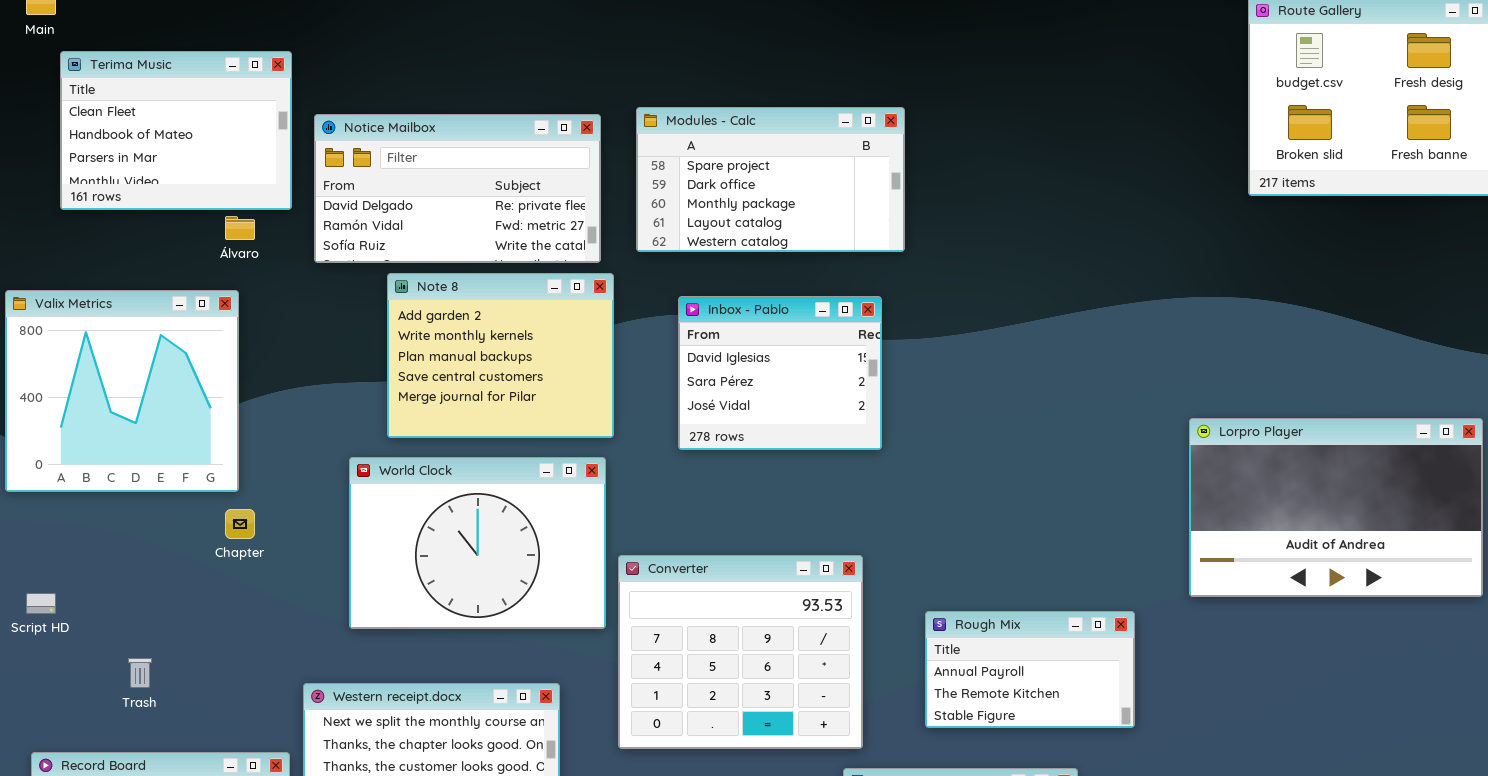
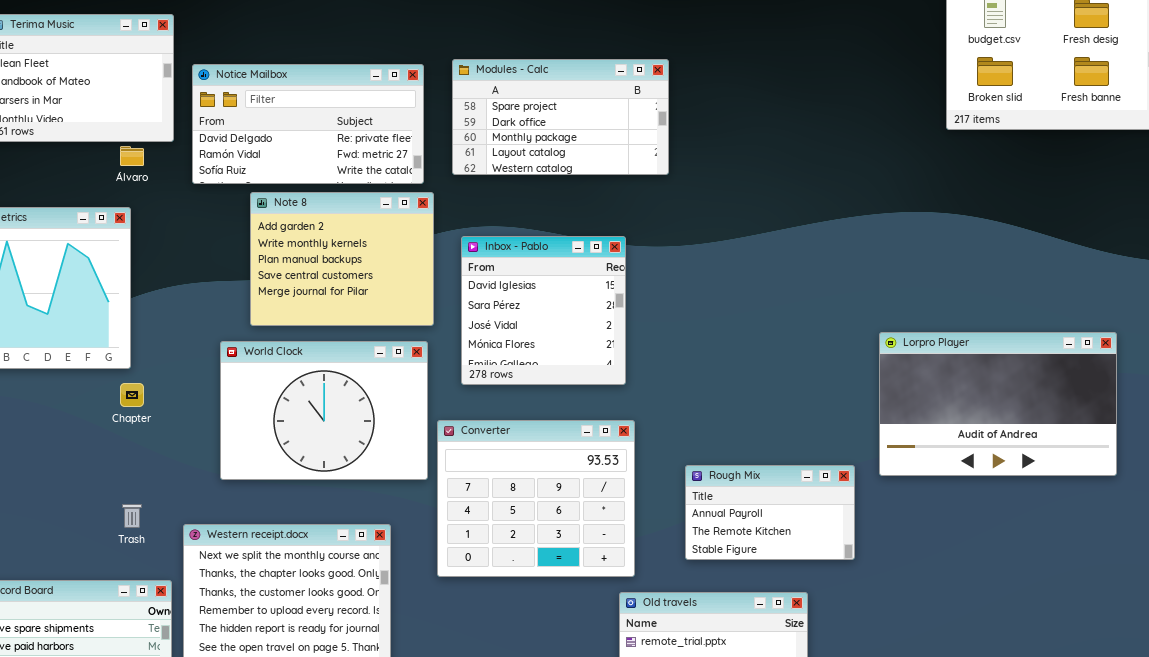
Inbox - Pablo: [678,296,882,450] -> [461,236,626,385], moved, resized
Lorpro Player: [1189,418,1483,597] -> [879,332,1117,476], moved
Trash: [128,658,152,688] -> [122,504,142,528], moved

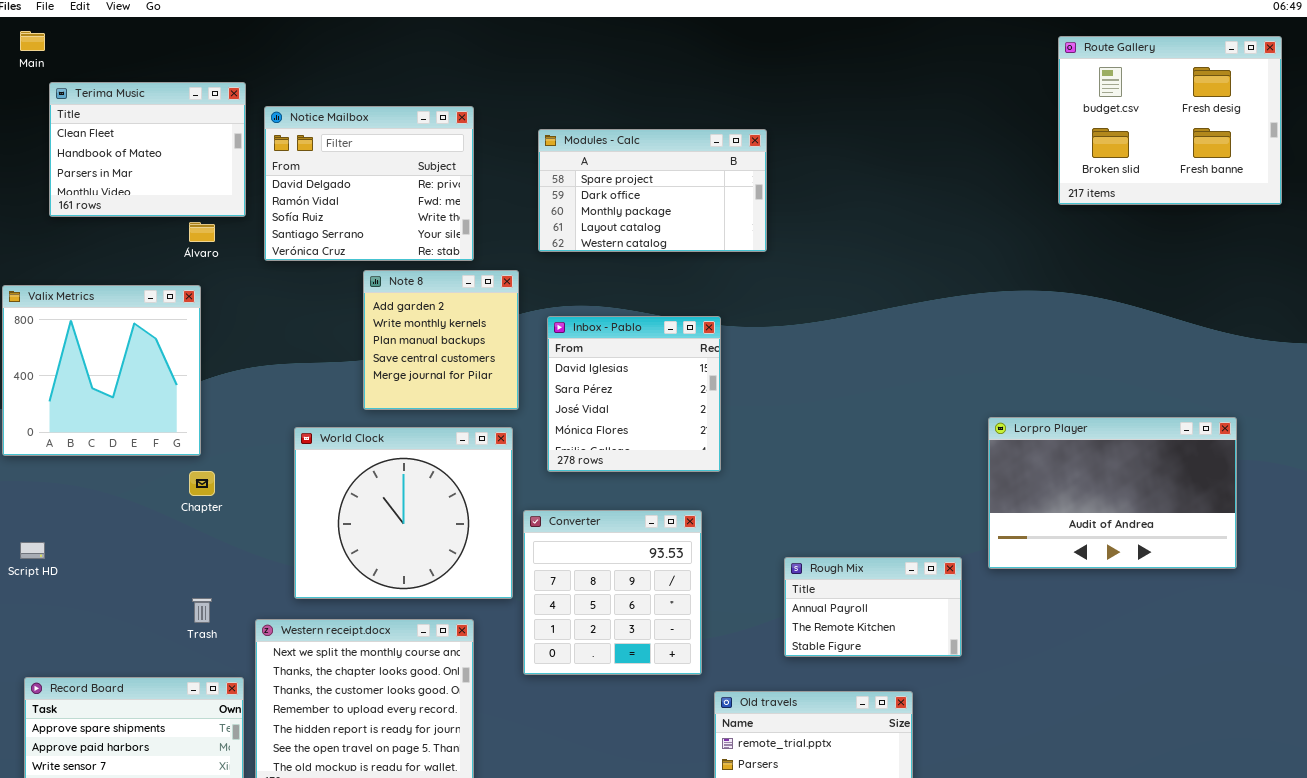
Notice Mailbox: [192,64,424,184] -> [264,106,474,261], resized
Note 8: [250,192,434,326] -> [363,270,519,410], resized
World Clock: [220,341,428,480] -> [294,427,513,599], resized
Converter: [437,420,635,577] -> [523,510,702,675], resized

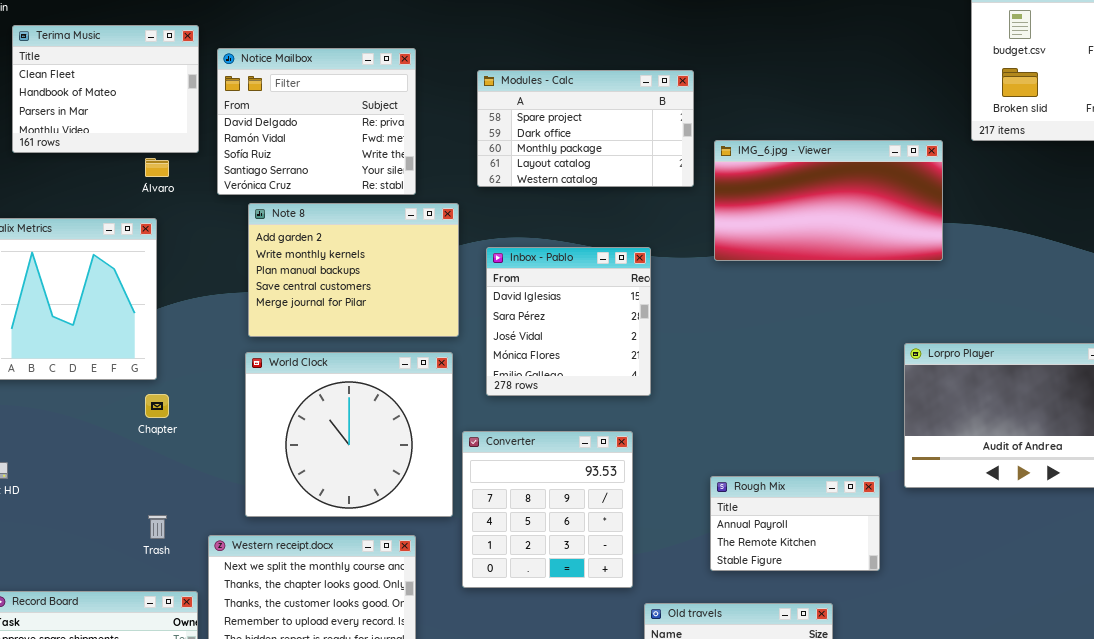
IMG_6.jpg - Viewer: none -> [714,140,943,261], opened
Note 8: [363,270,519,410] -> [248,203,459,337], resized

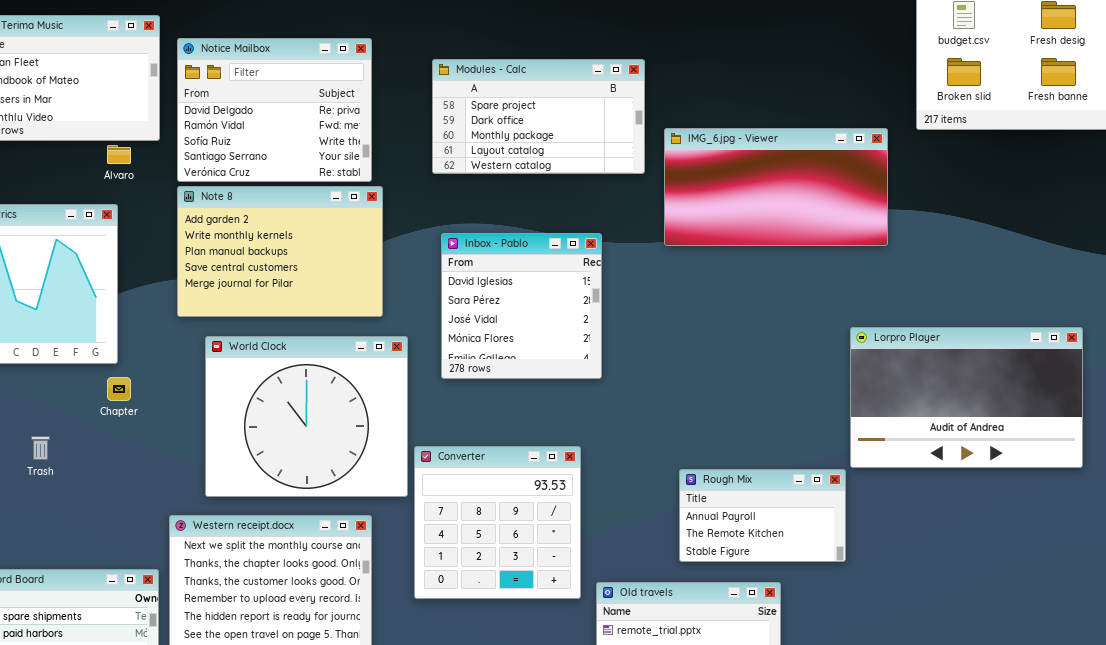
Note 8: [248,203,459,337] -> [177,186,383,317], moved
Converter: [462,431,633,588] -> [414,446,581,599], moved
Rough Mix: [710,476,880,571] -> [679,469,846,562], moved
Trash: [148,515,167,539] -> [31,436,50,460], moved

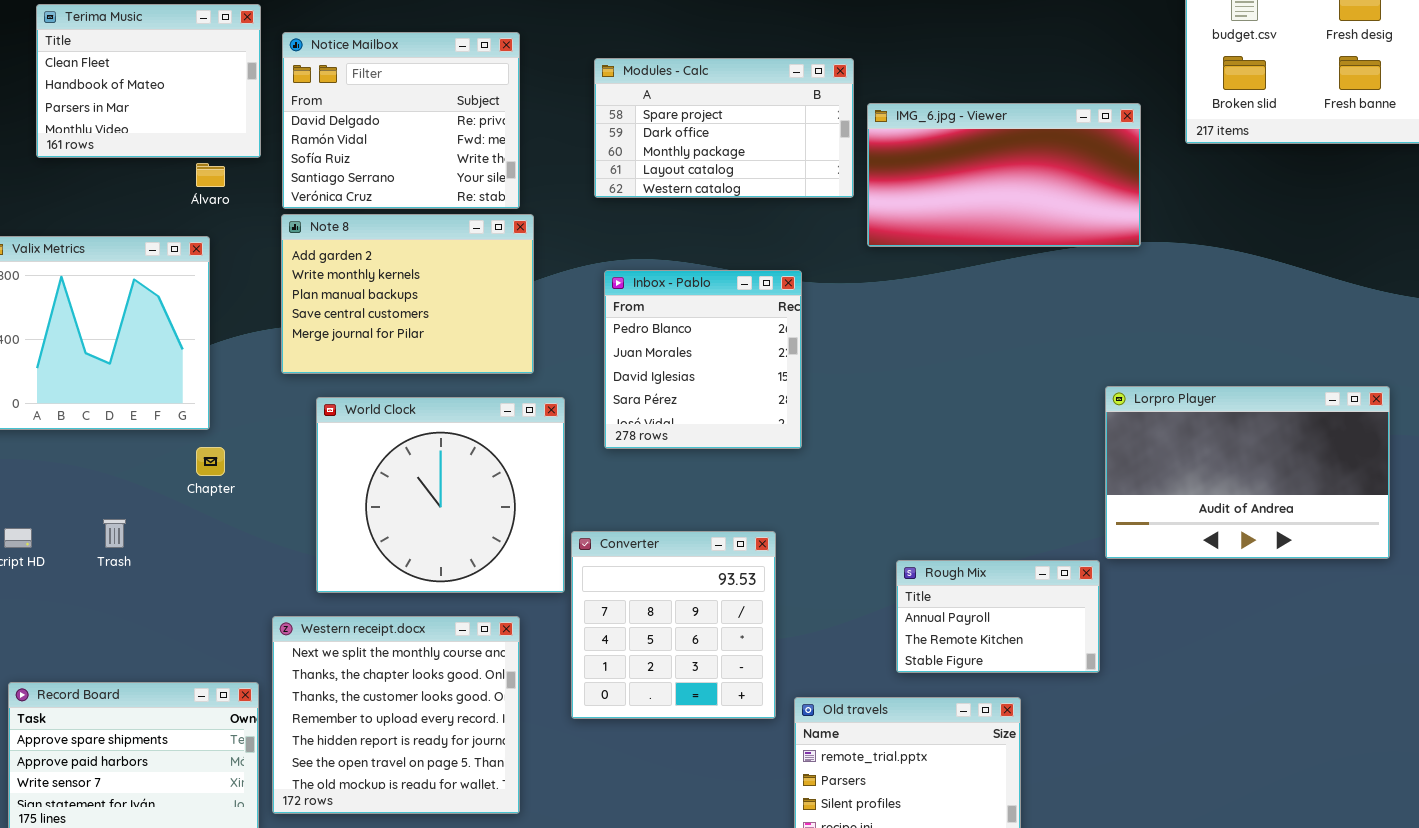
IMG_6.jpg - Viewer: [664,128,888,246] -> [867,103,1141,247], moved
Inbox - Pablo: [441,233,602,379] -> [604,270,802,449], scrolled up 2 rows

